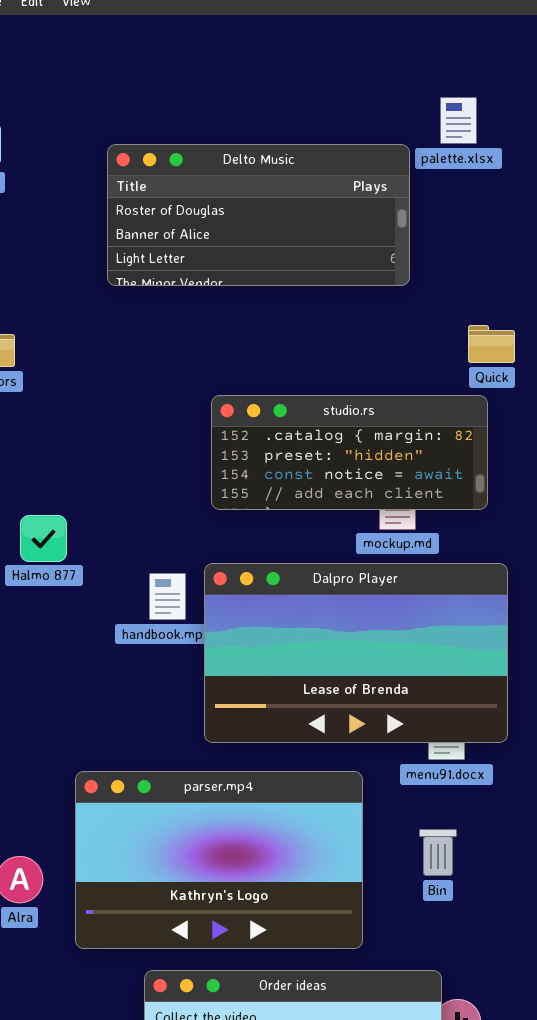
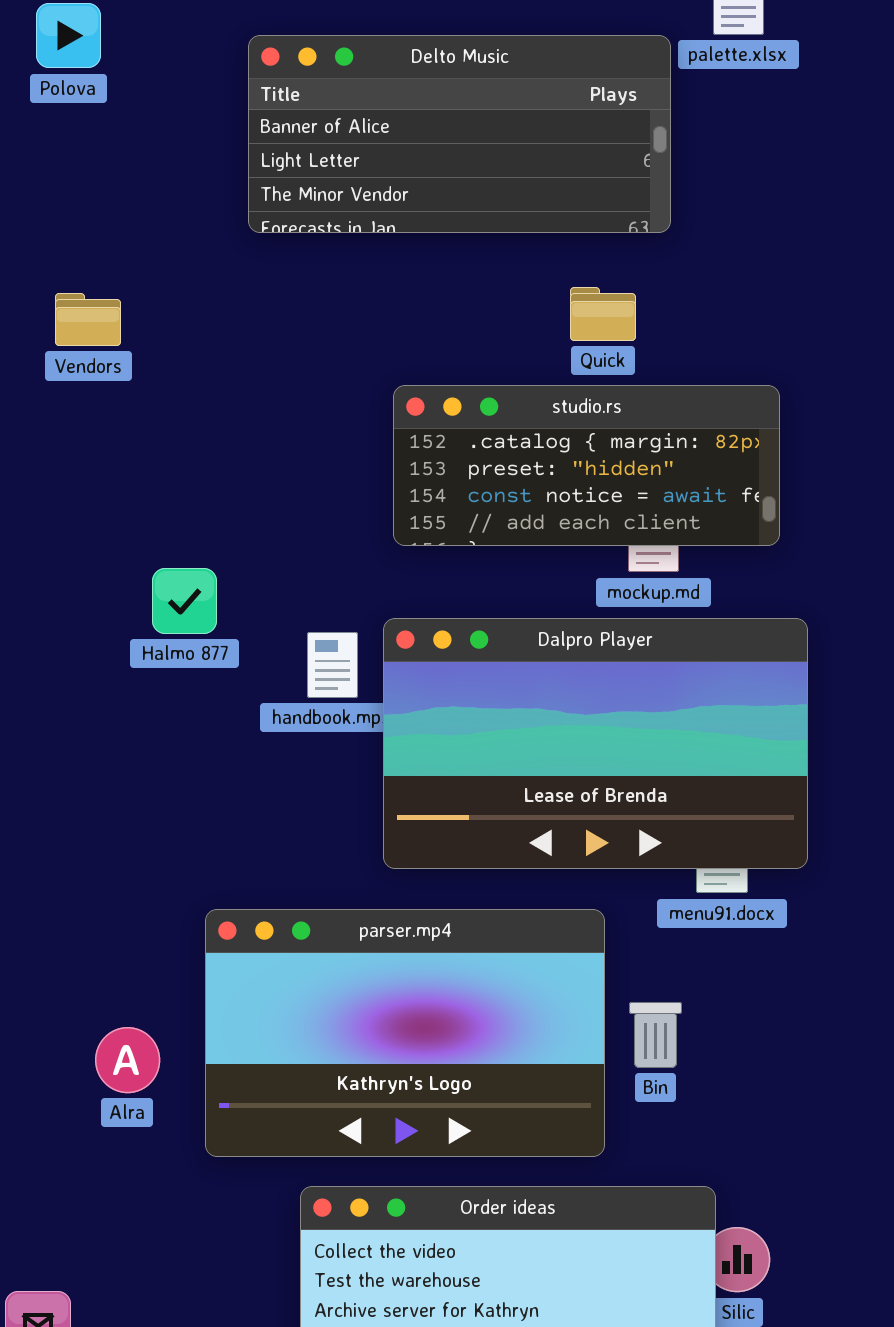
Delto Music: [107,144,410,286] -> [248,35,671,233], scrolled down 1 row
Quick: [468,325,515,363] -> [570,287,636,341], moved
Halmo 877: [20,515,67,562] -> [152,568,217,634], moved
Bin: [419,829,457,876] -> [629,1002,682,1068], moved

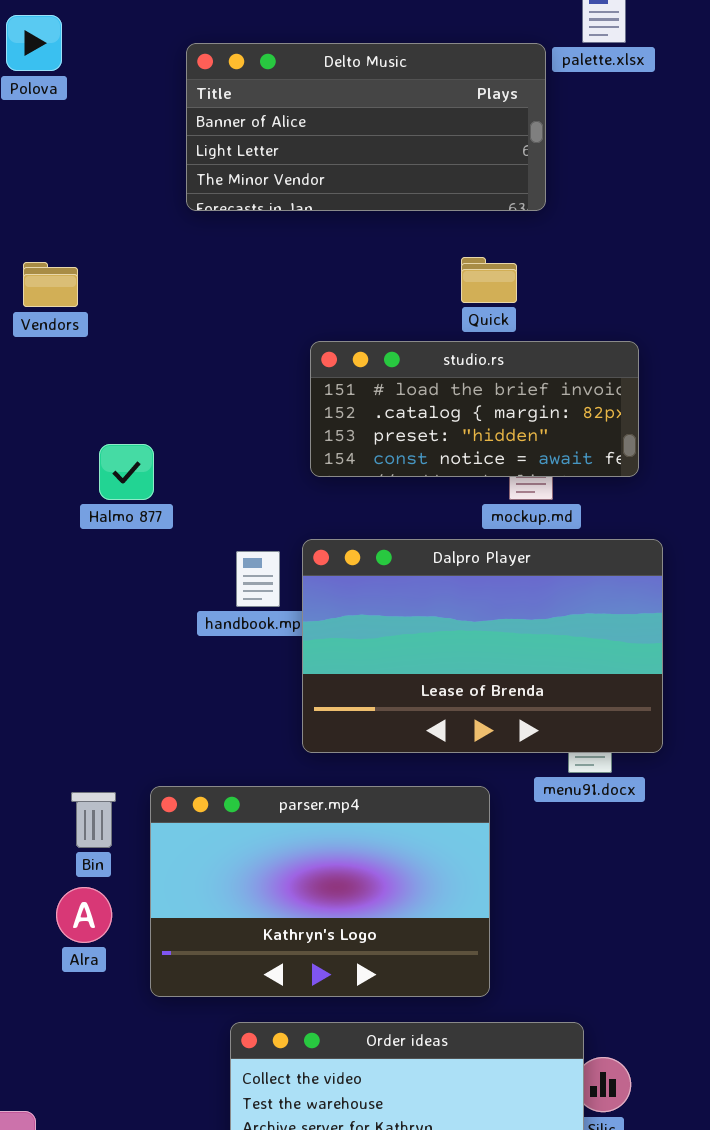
studio.rs: [393,385,780,546] -> [310,341,639,477], scrolled up 1 row
Halmo 877: [152,568,217,634] -> [99,444,154,500], moved
Bin: [629,1002,682,1068] -> [71,792,116,848], moved

